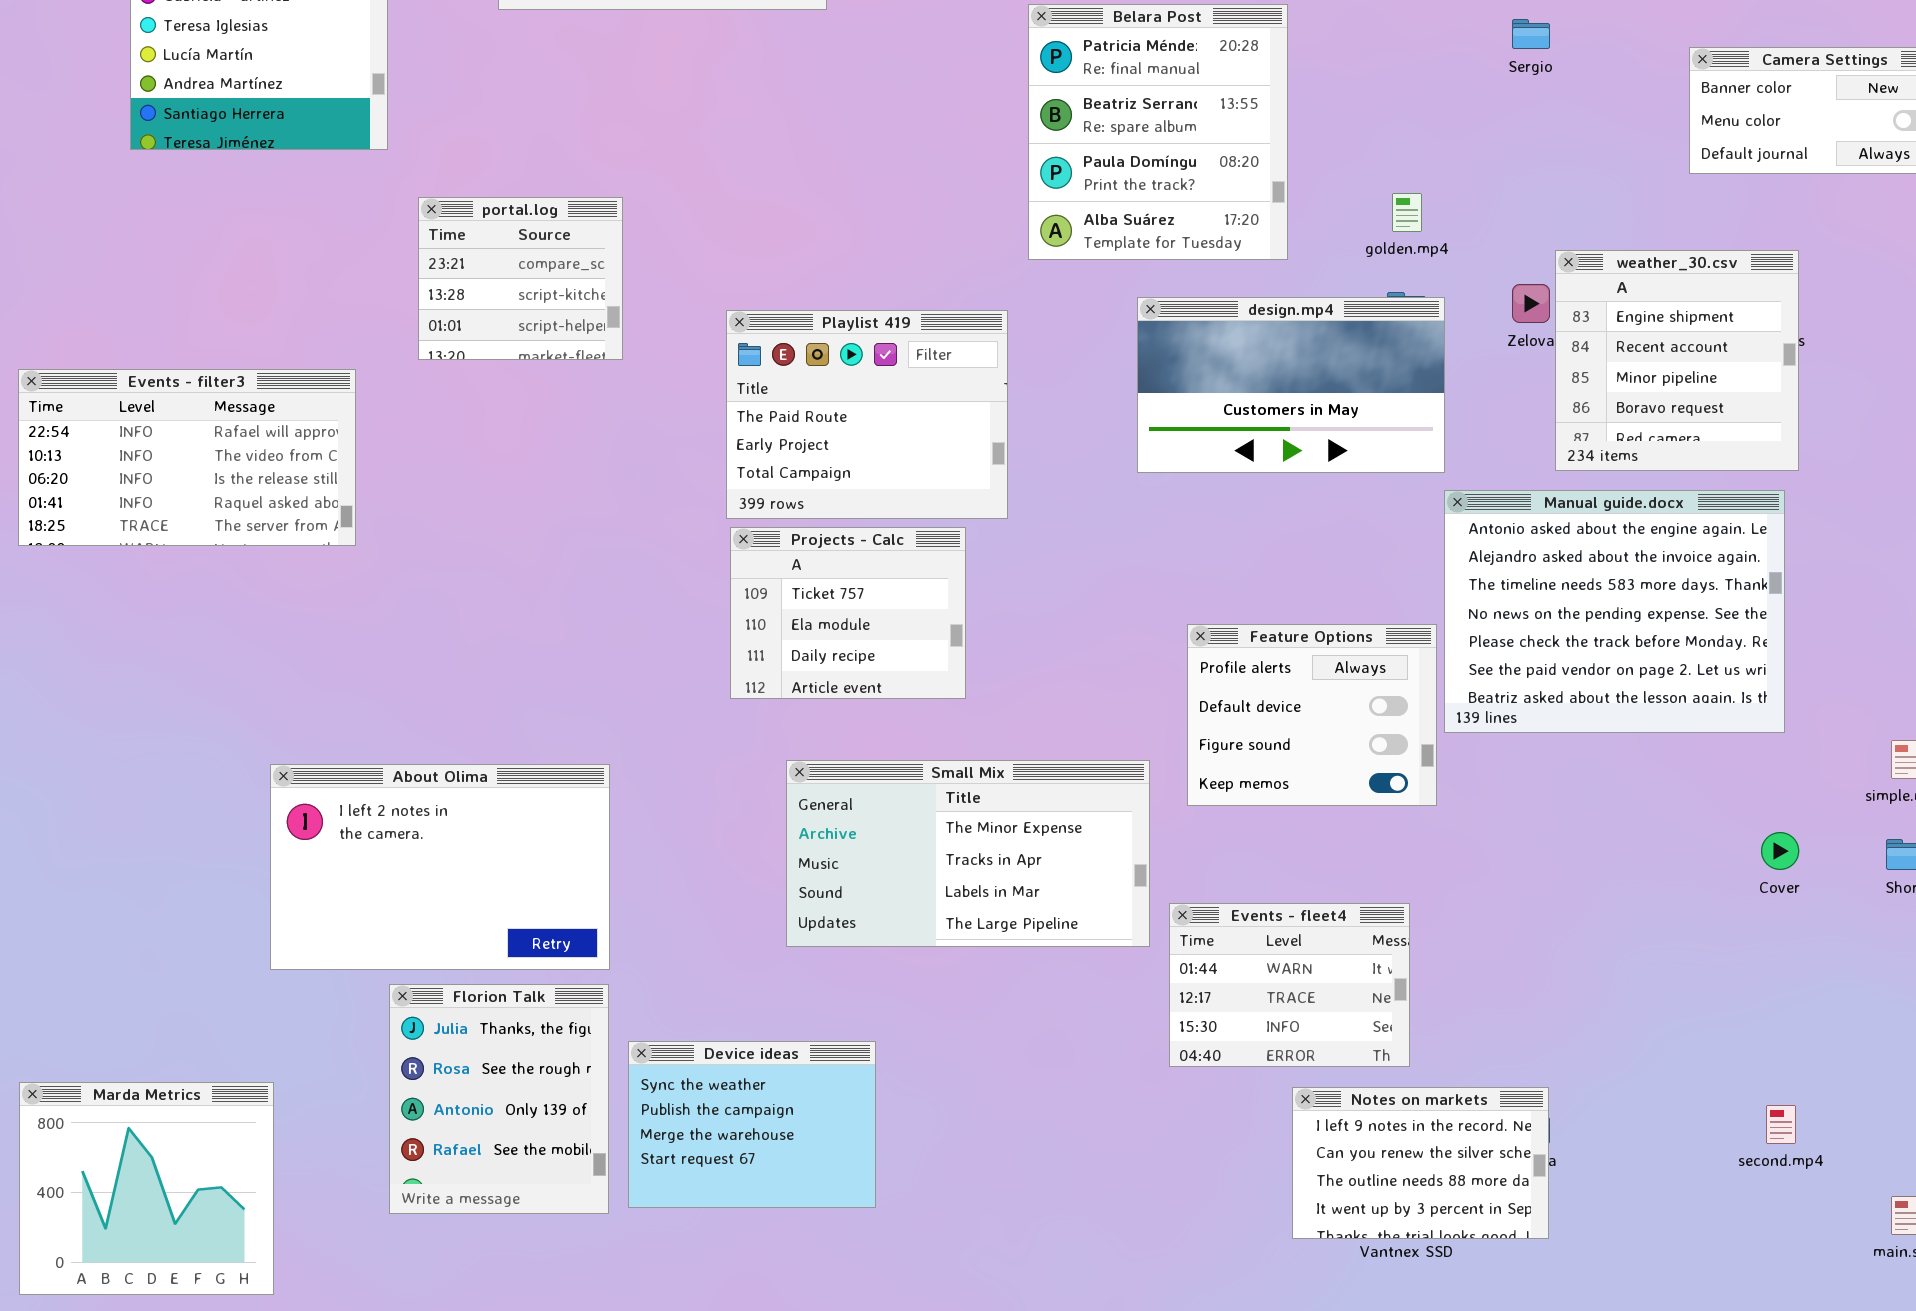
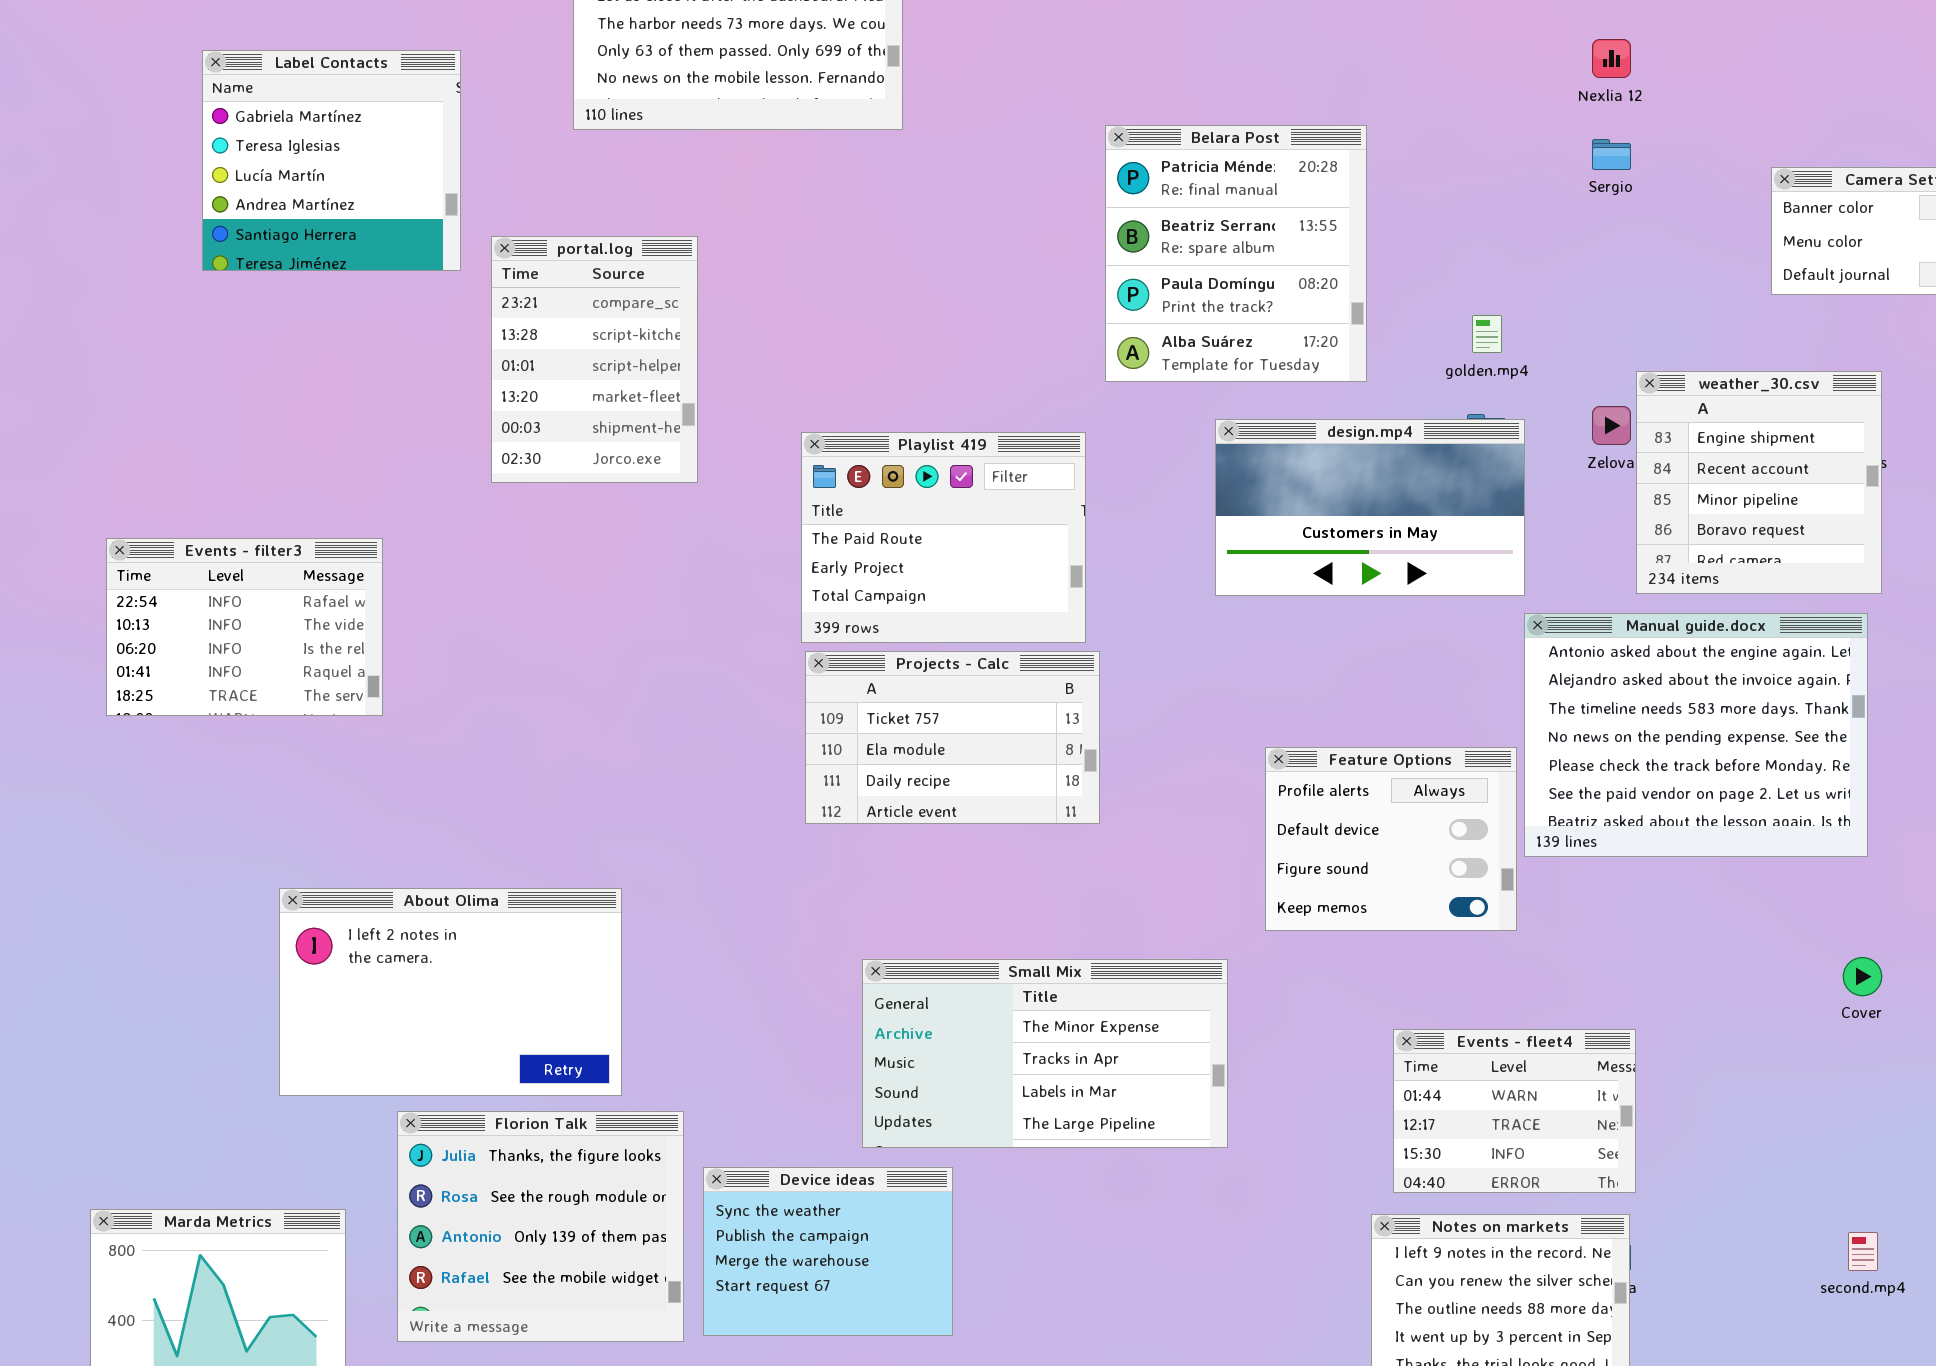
portal.log: [418,197,623,360] -> [491,236,698,483], resized
Events - filter3: [18,369,356,546] -> [106,538,383,716], moved, resized
Projects - Calc: [730,527,966,699] -> [805,651,1100,824], resized
Small Mix: [786,760,1150,947] -> [862,959,1228,1148], moved
About Olima: [270,764,610,970] -> [279,888,622,1096], moved
Events - fleet4: [1169,903,1410,1067] -> [1393,1029,1636,1193], moved
Florion Talk: [389,984,609,1214] -> [397,1111,684,1342], resized

